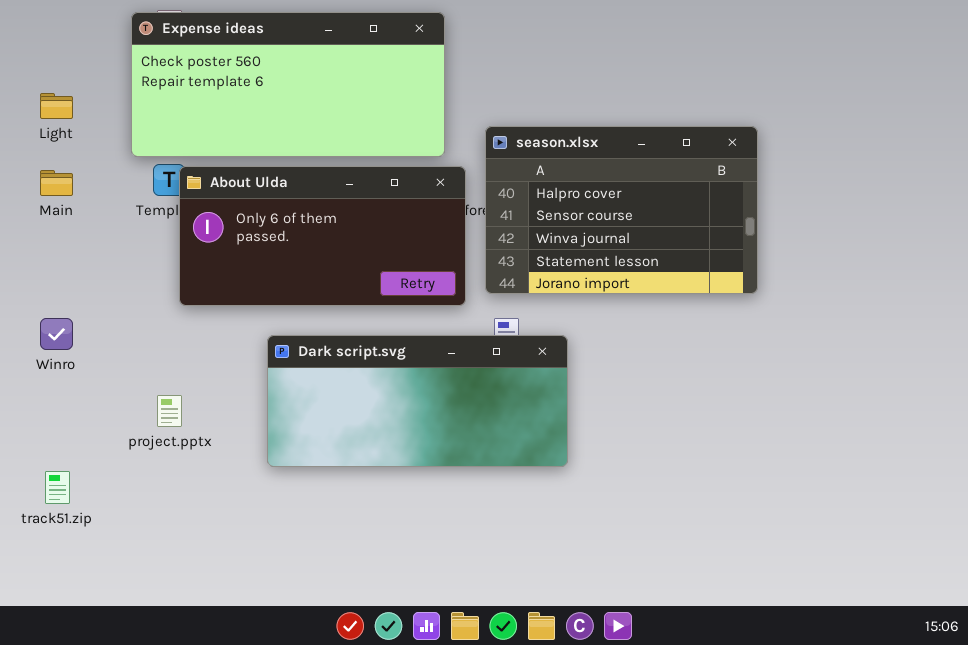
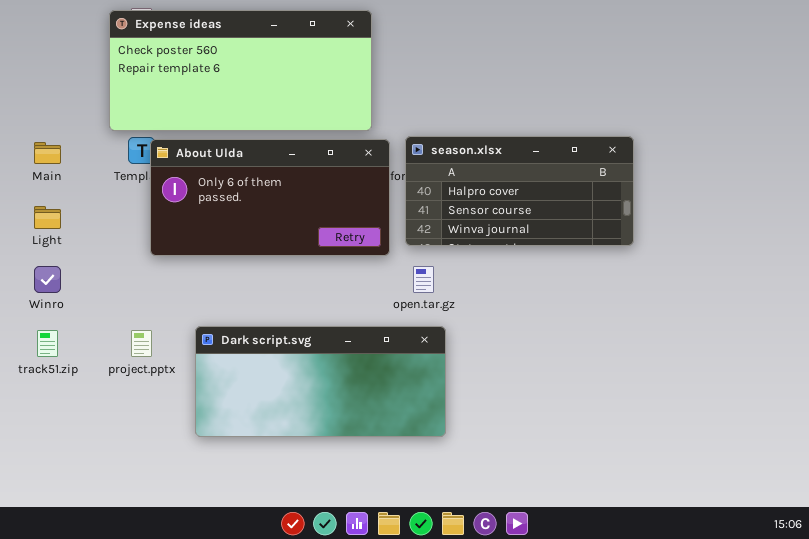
Light: [40,93,73,119] -> [34,206,61,229], moved
season.xlsx: [485,126,758,294] -> [405,136,634,246], resized
Dark script.svg: [267,335,568,467] -> [195,326,446,437], moved
track51.zip: [45,471,70,504] -> [37,330,58,357], moved

